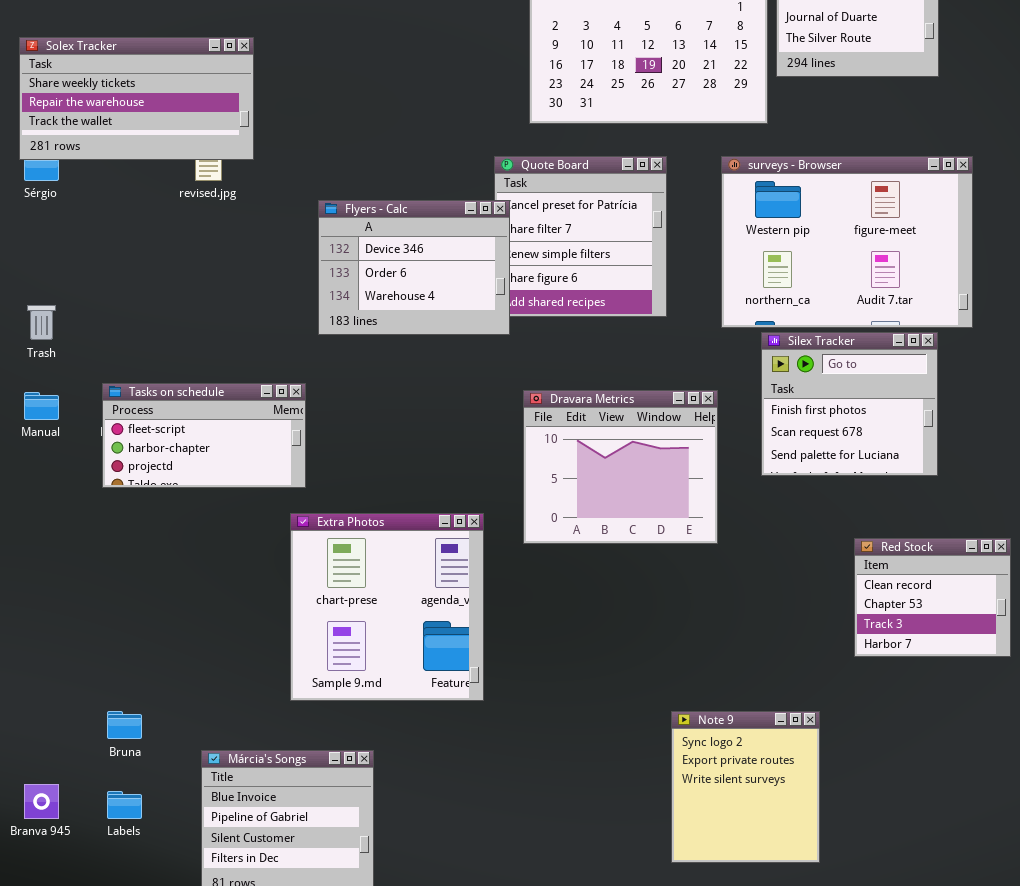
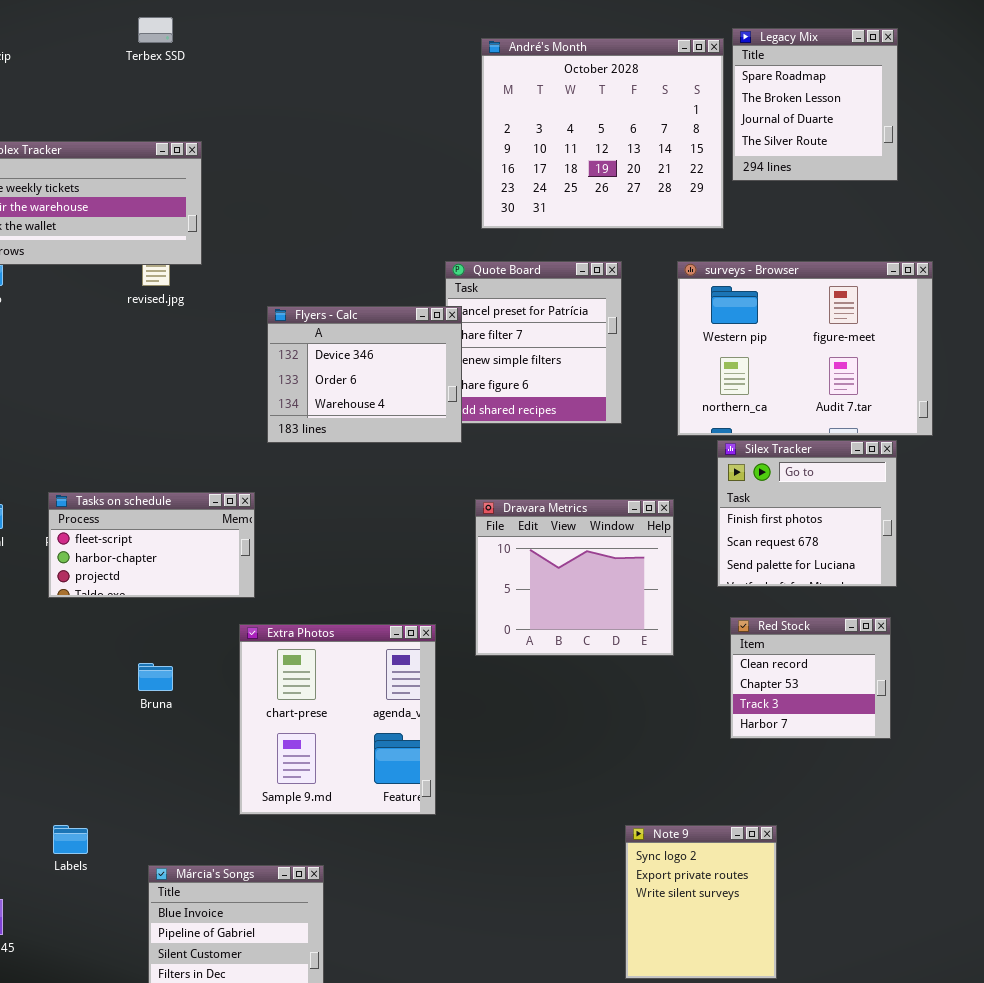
Red Stock: [854,538,1011,657] -> [730,617,891,739], moved
Bruna: [107,711,142,739] -> [138,663,173,691], moved
Labels: [107,791,142,819] -> [53,825,88,854], moved

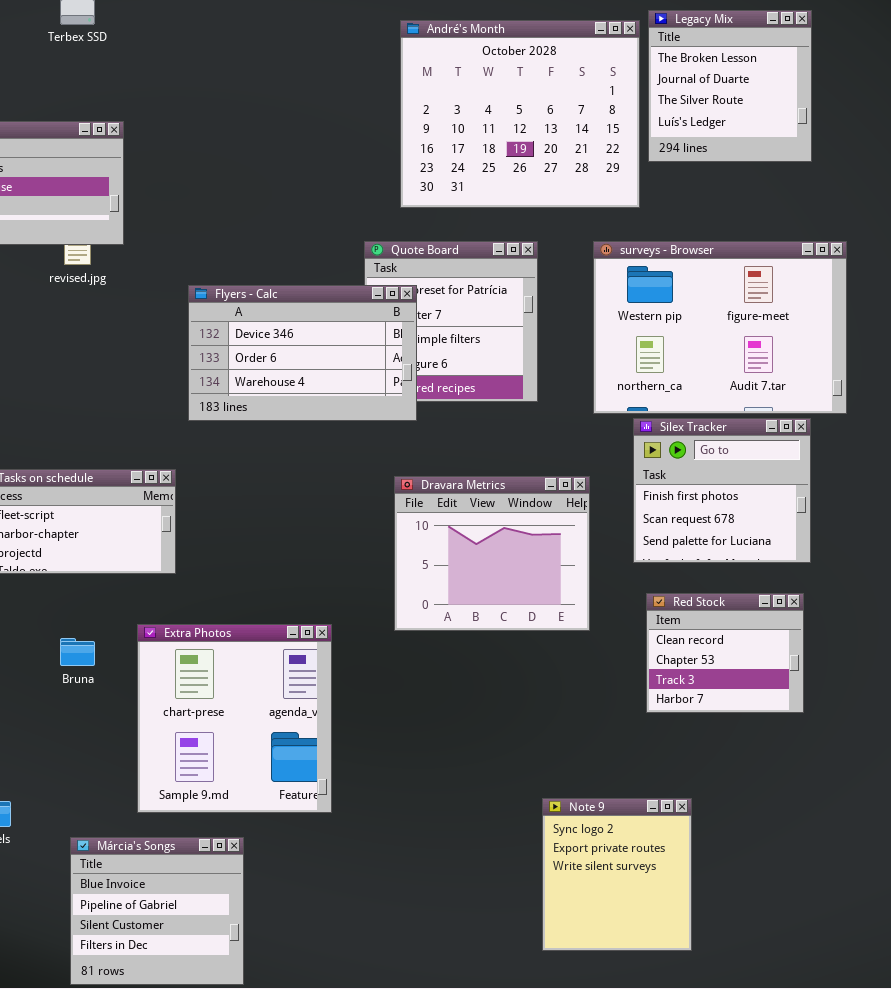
Legacy Mix: [732,28,898,181] -> [648,10,812,162], scrolled down 1 row
Flyers - Calc: [267,306,462,443] -> [188,285,417,421], resized
Extra Photos: [239,624,436,815] -> [137,624,332,813], moved

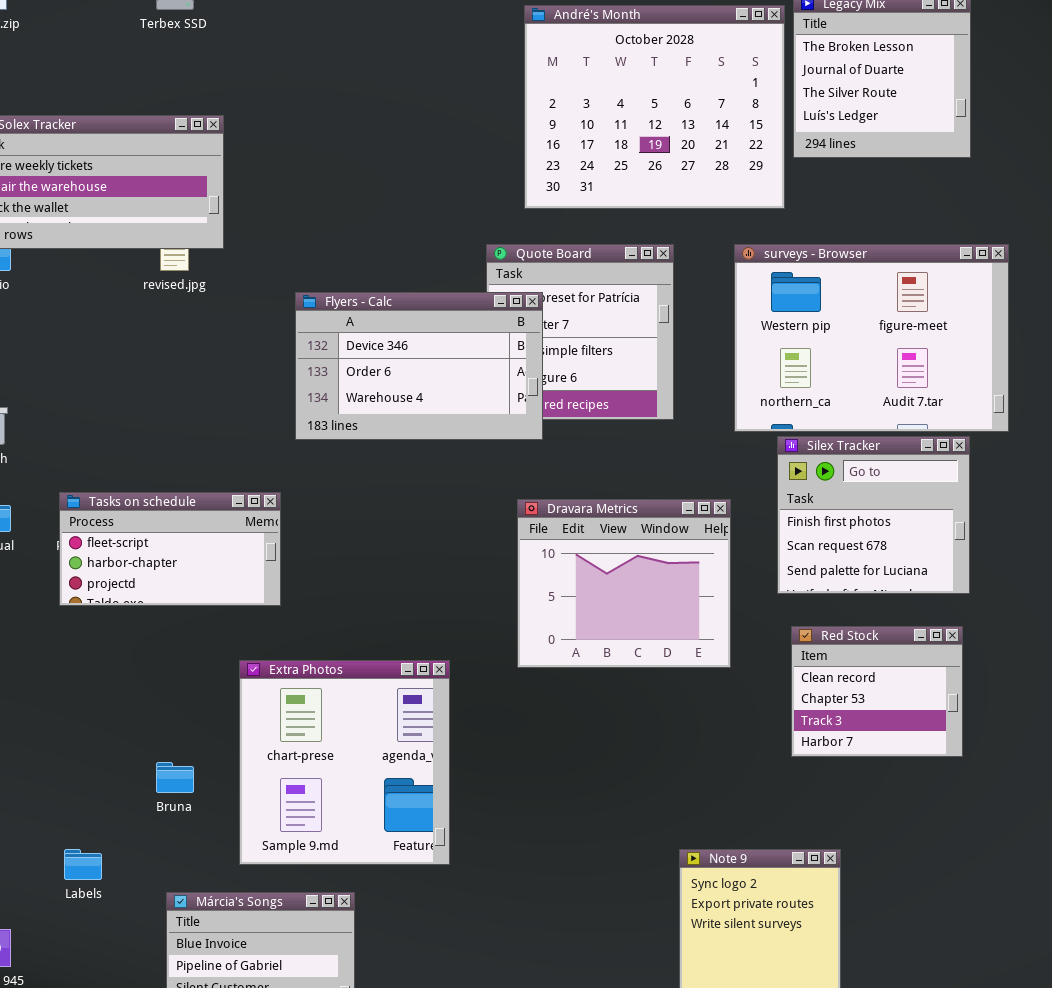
Bruna: [60,638,95,666] -> [156,762,194,793], moved

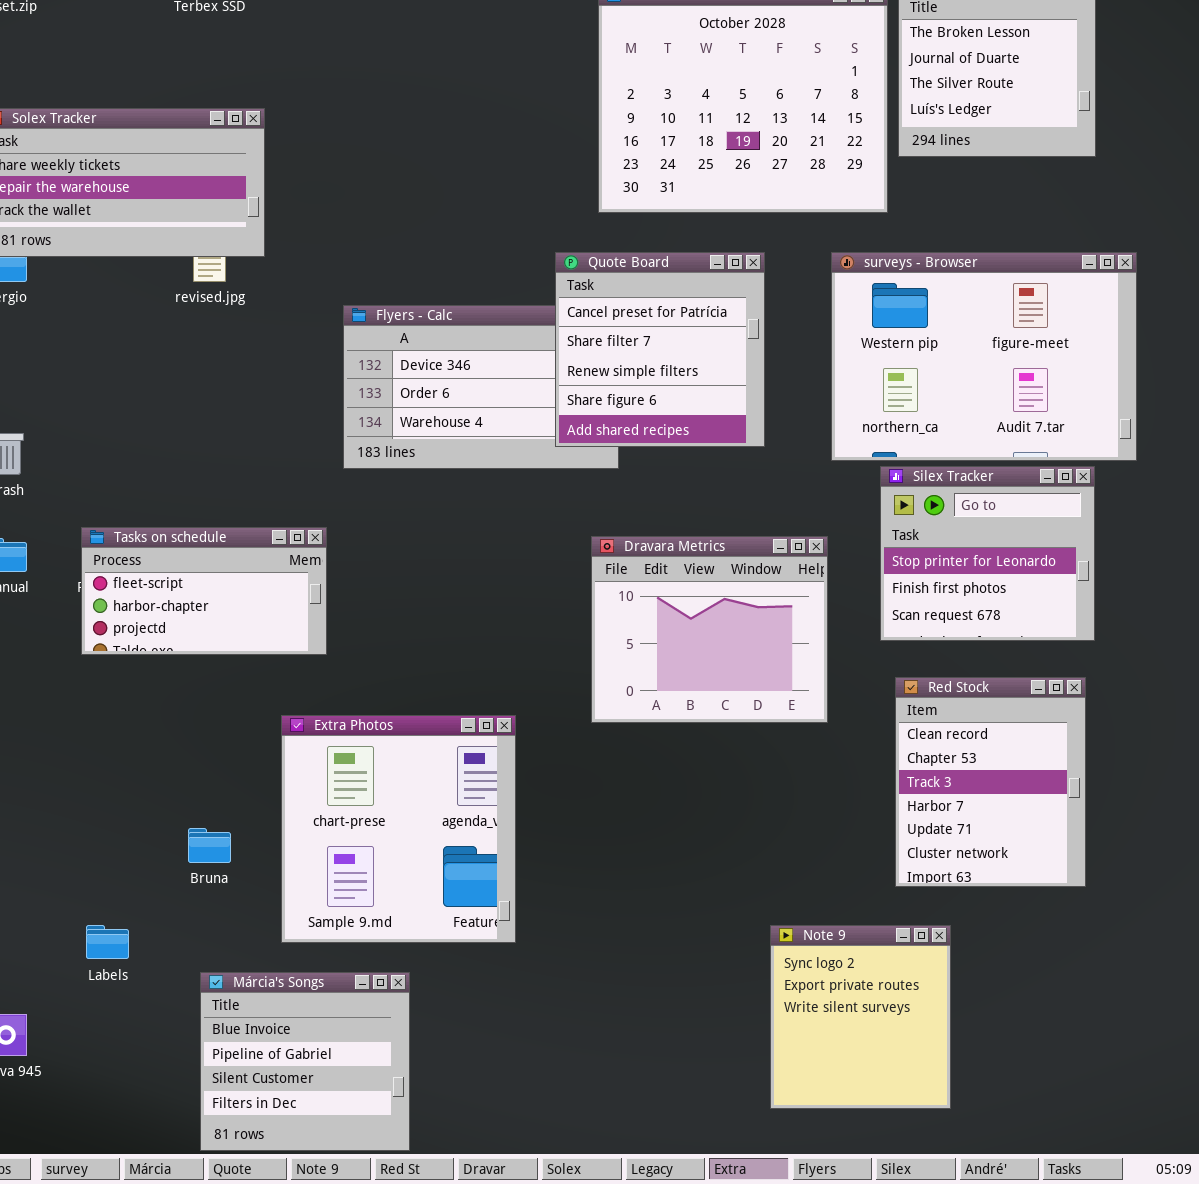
Quote Board: [486,244,674,420] -> [555,252,765,447], raised
Silex Tracker: [777,436,970,594] -> [880,466,1095,641], scrolled up 1 row
Red Stock: [791,626,963,757] -> [895,677,1086,887], resized

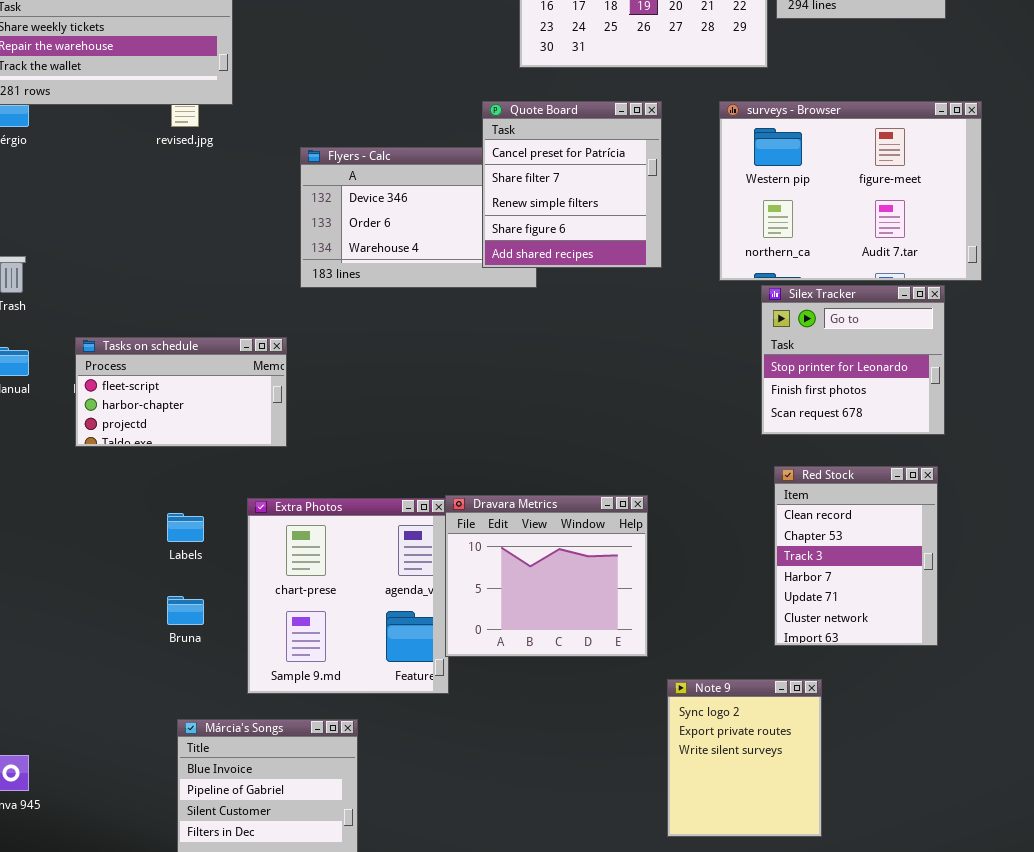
Dravara Metrics: [591,536,828,723] -> [445,495,648,657], moved
Labels: [86,925,129,959] -> [167,513,204,542], moved

